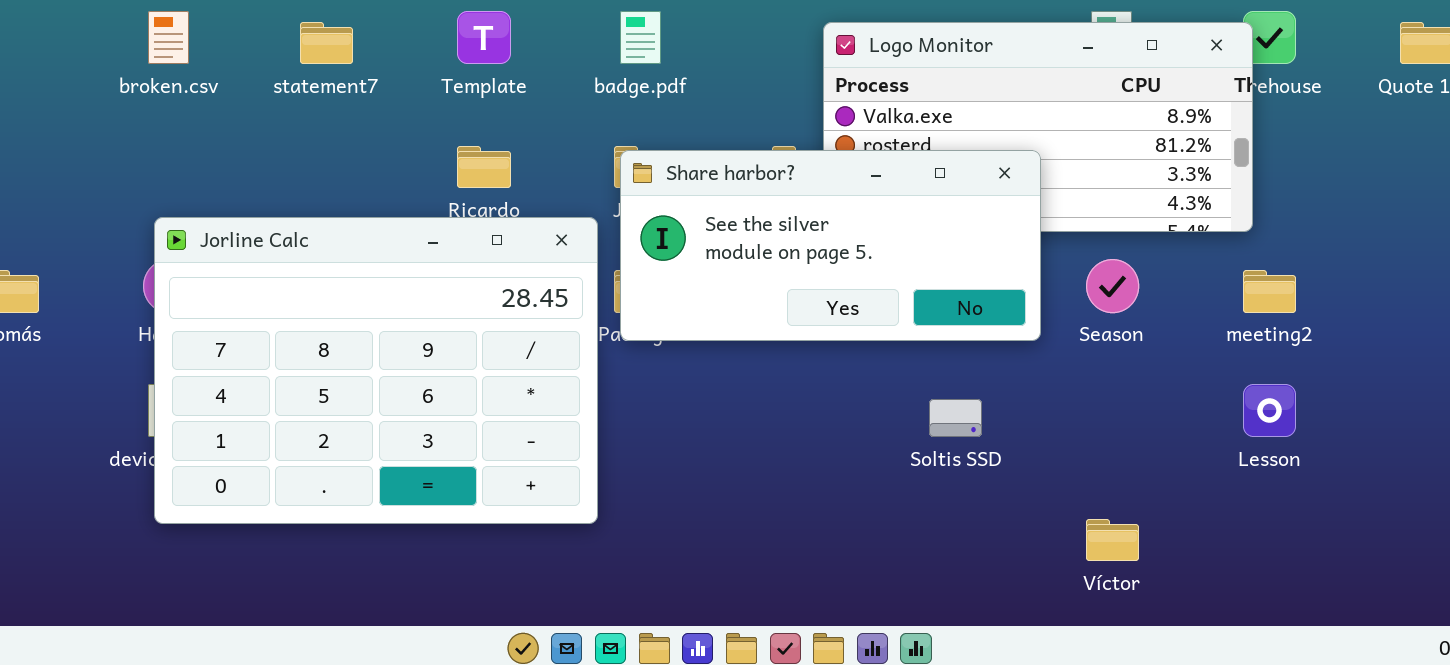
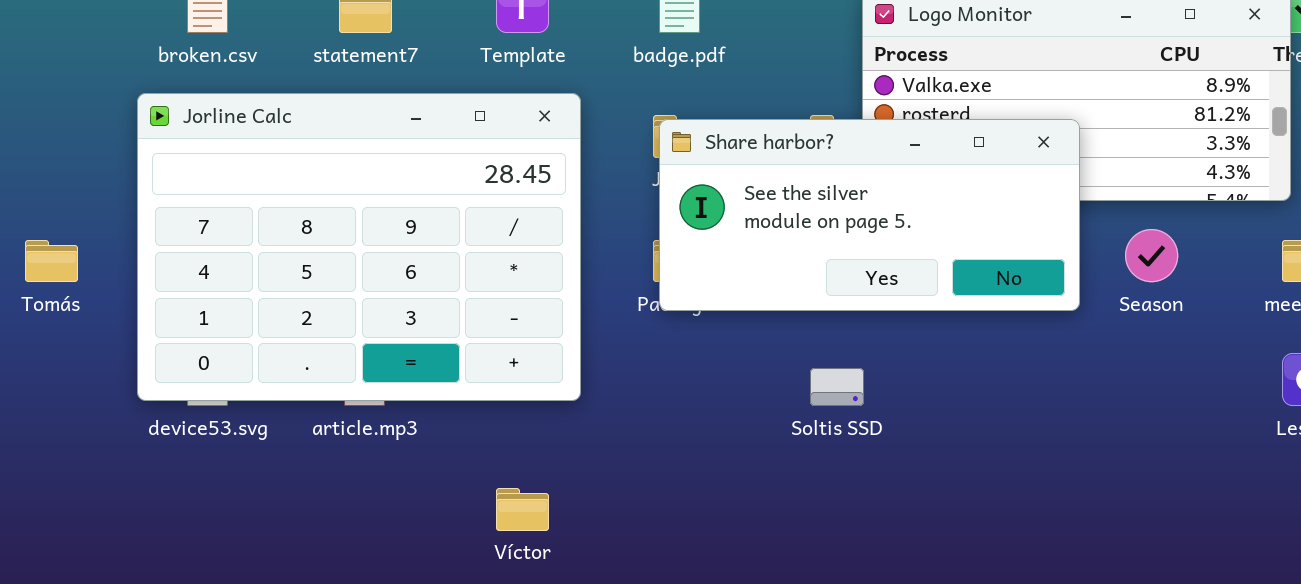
Jorline Calc: [154,217,598,524] -> [137,93,581,401], moved
Soltis SSD: [929,399,982,437] -> [810,368,864,406], moved
Víctor: [1086,519,1139,561] -> [496,488,549,531], moved

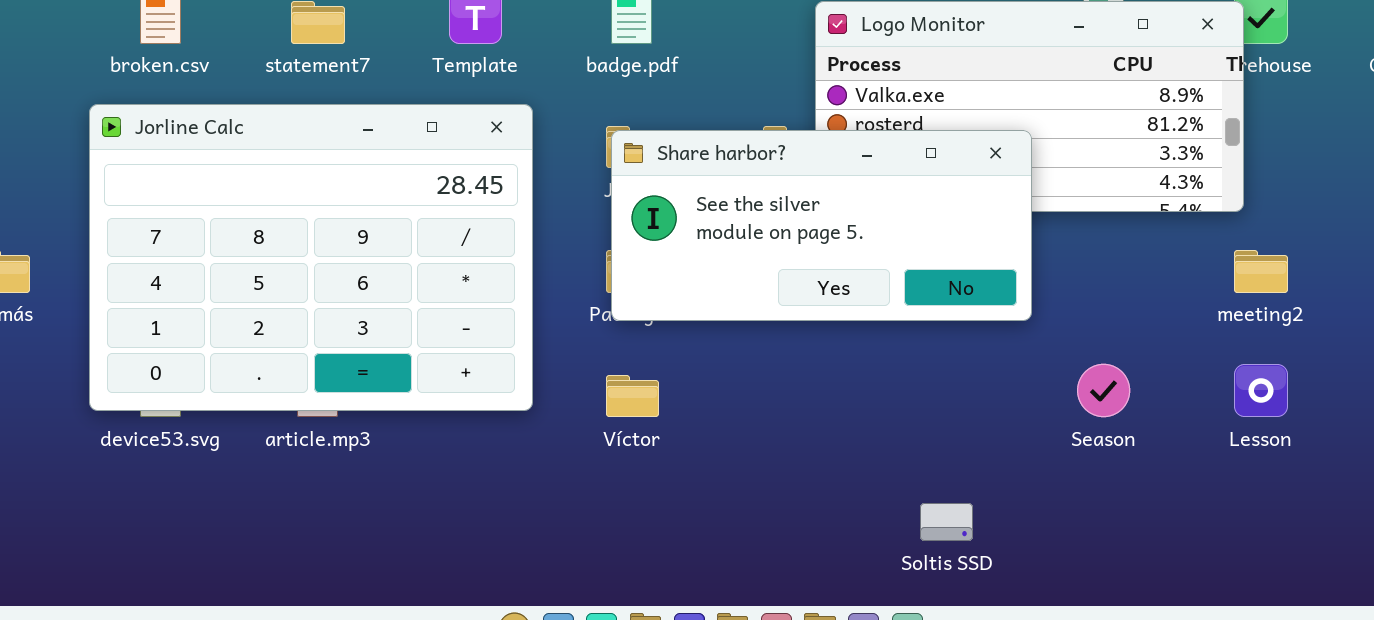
Season: [1125,229,1178,282] -> [1077,364,1130,417], moved
Soltis SSD: [810,368,864,406] -> [920,503,973,541], moved
Víctor: [496,488,549,531] -> [606,375,659,417], moved

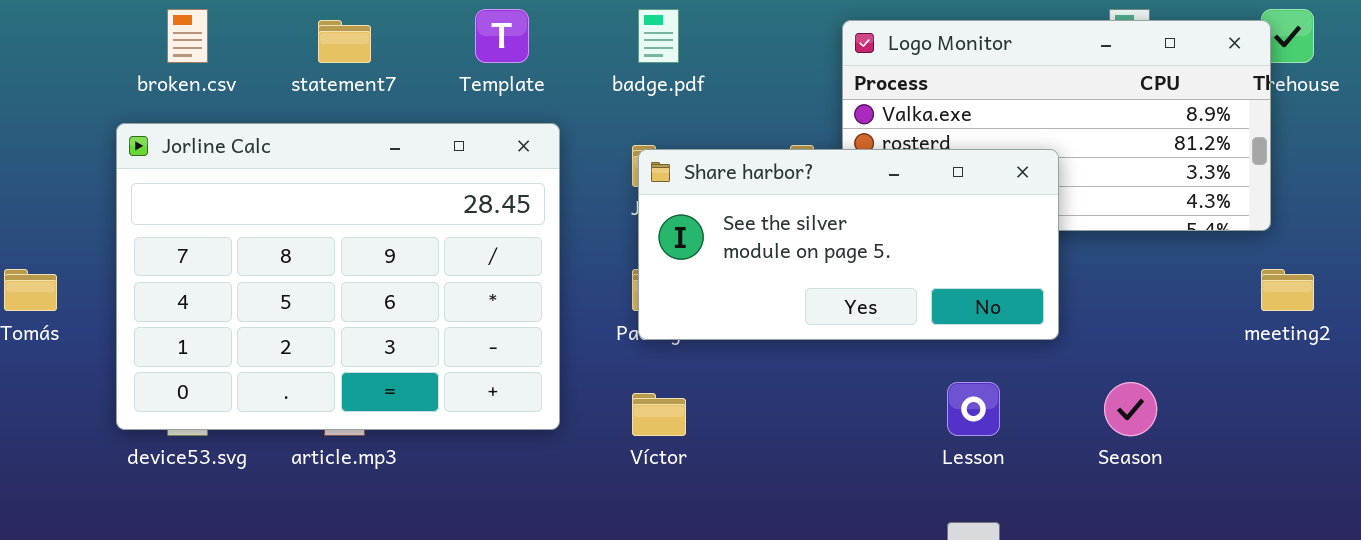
Lesson: [1234,364,1288,417] -> [947,382,1000,436], moved

